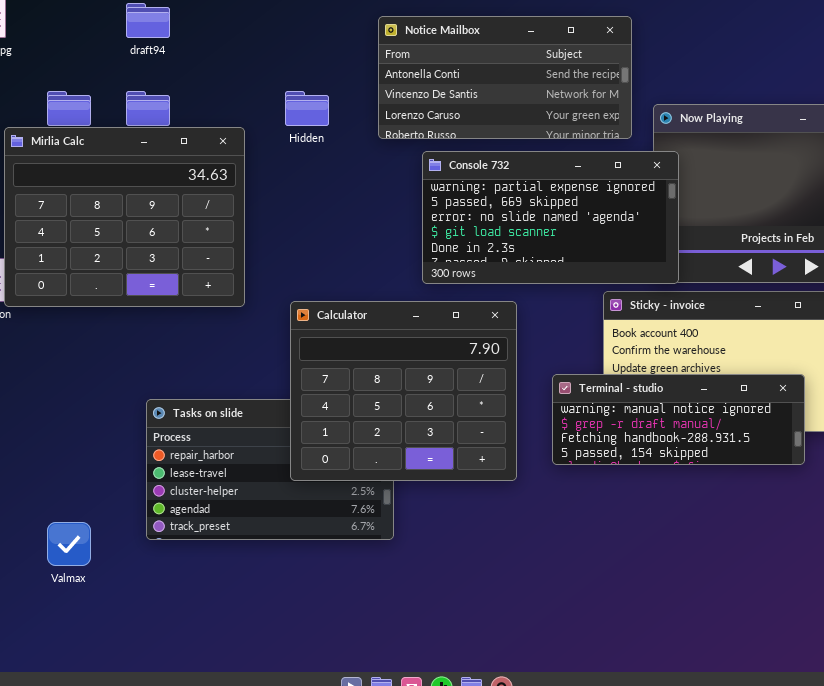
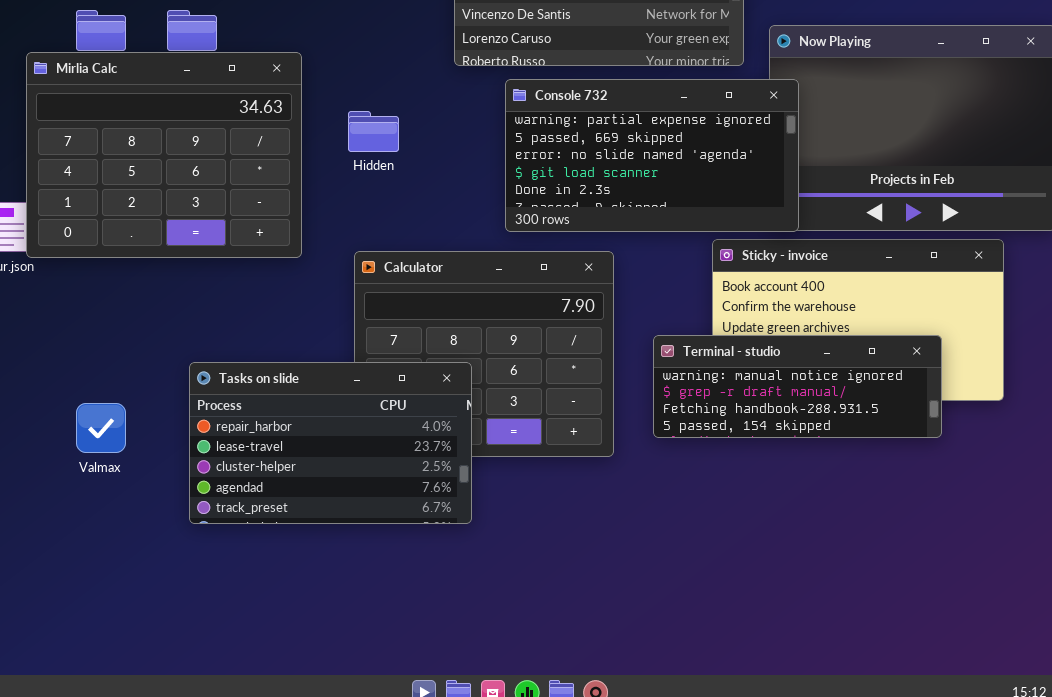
Hidden: [285,91,329,126] -> [348,111,399,152], moved
Tasks on slide: [146,399,394,540] -> [189,362,472,524], raised
Valmax: [47,522,91,566] -> [76,403,126,453], moved

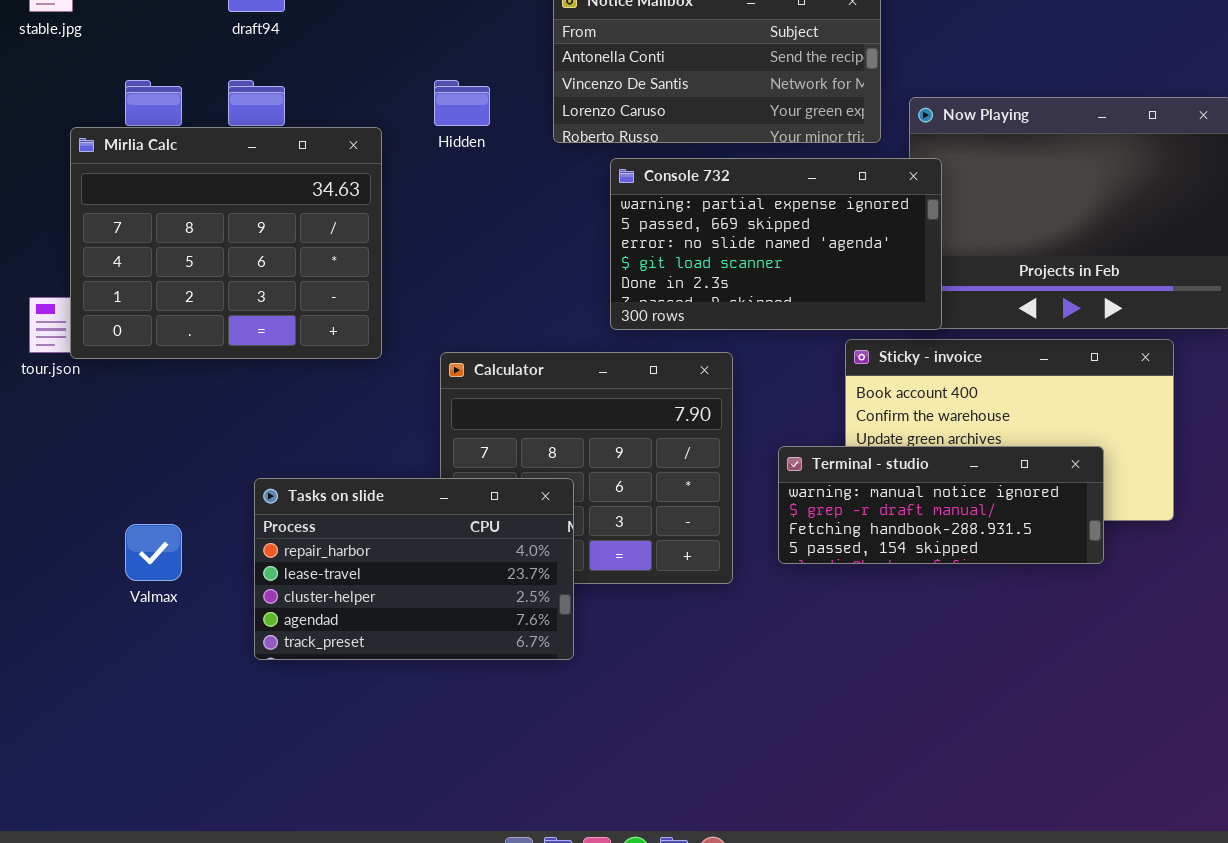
Hidden: [348,111,399,152] -> [434,80,490,126], moved

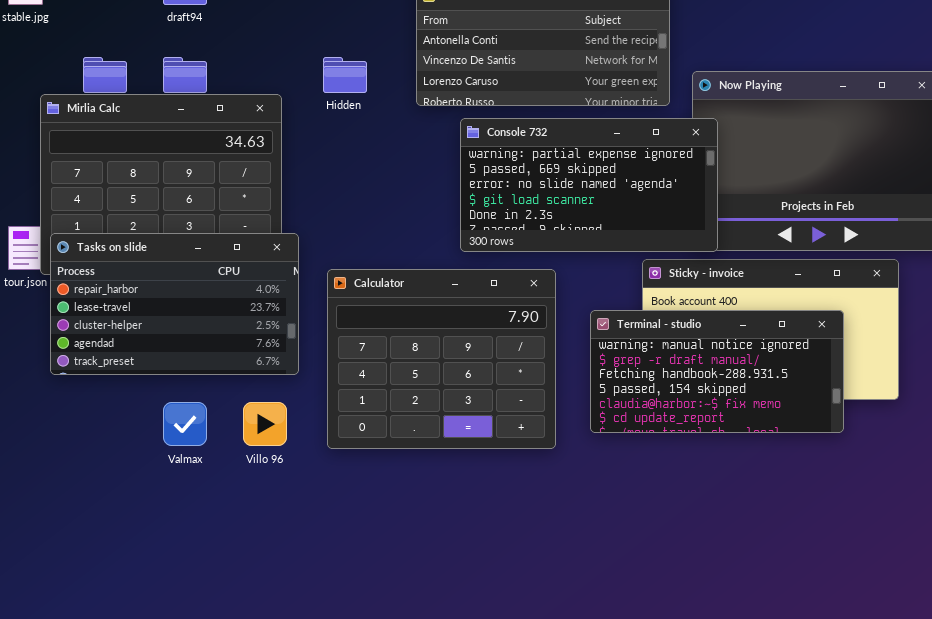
Terminal - studio: [778,446,1104,564] -> [590,310,844,433], resized
Tasks on slide: [254,478,574,660] -> [50,233,299,375], moved
Valmax: [125,524,182,581] -> [163,402,207,446], moved

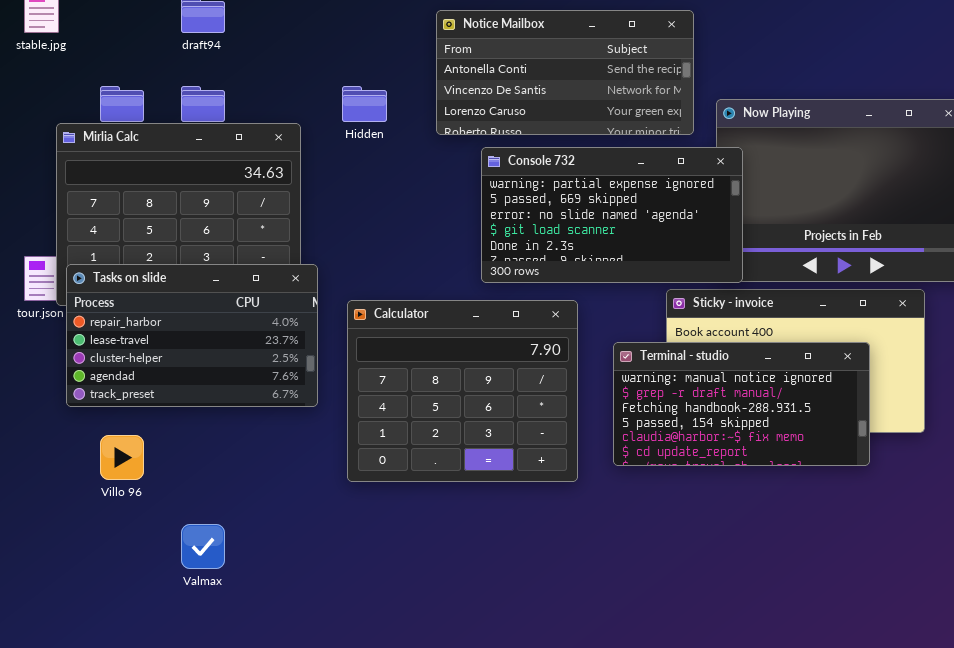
Valmax: [163,402,207,446] -> [181,524,225,569], moved
Villo 96: [243,402,287,446] -> [100,435,144,480], moved

